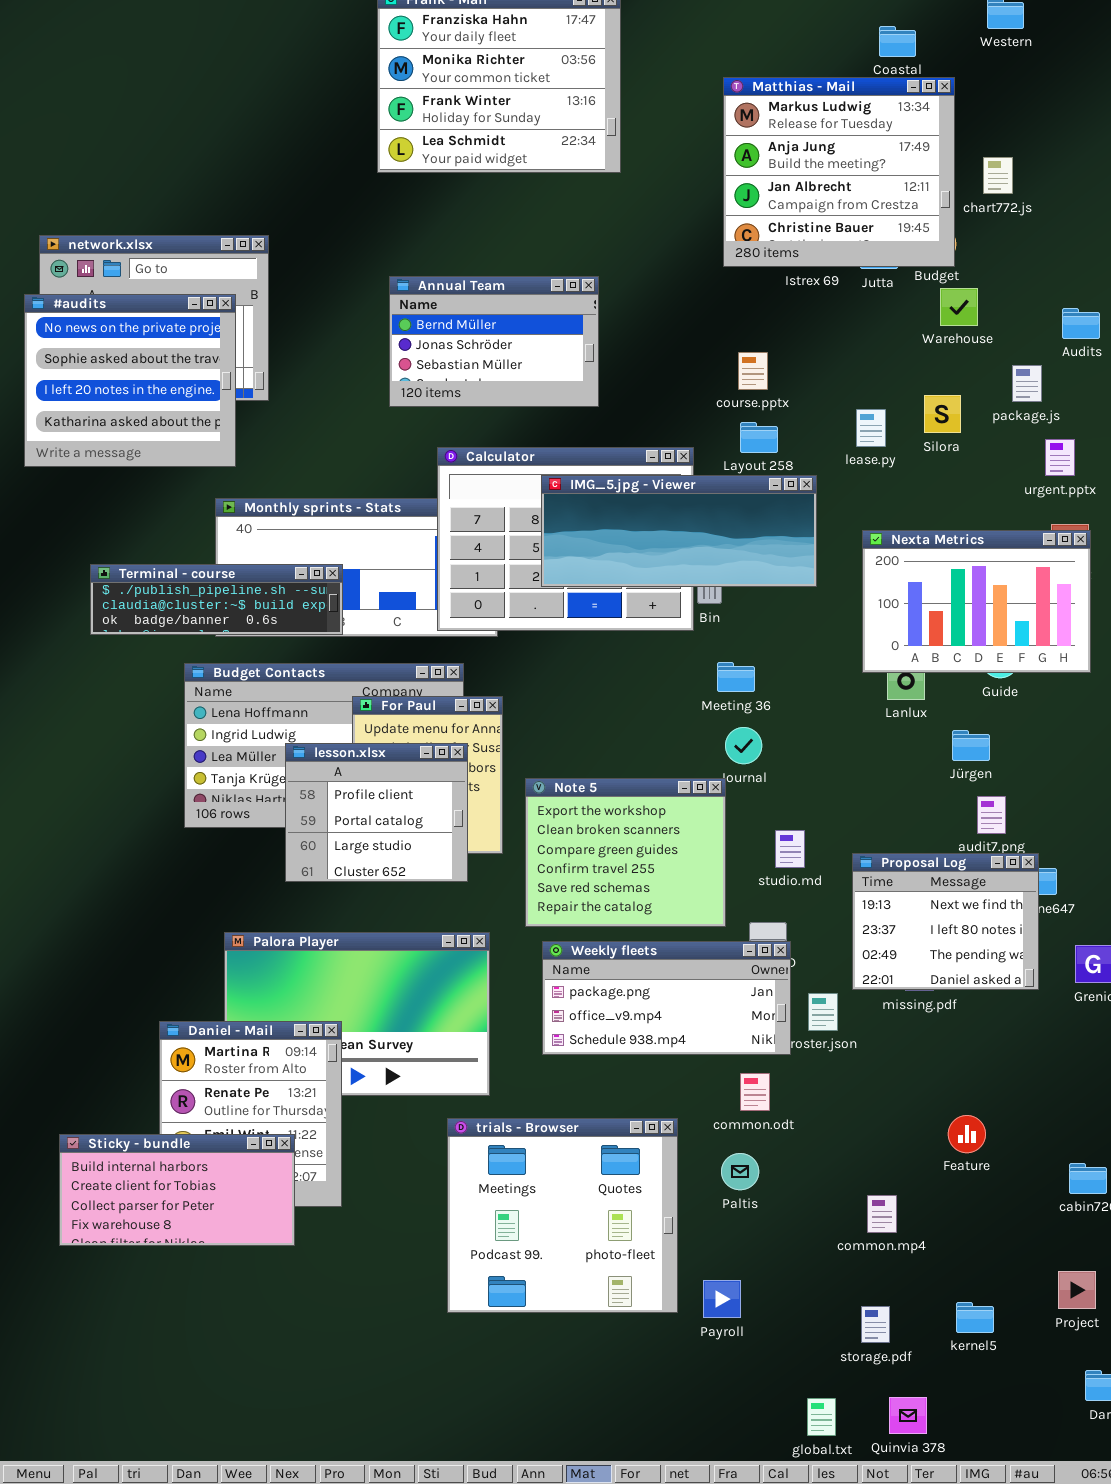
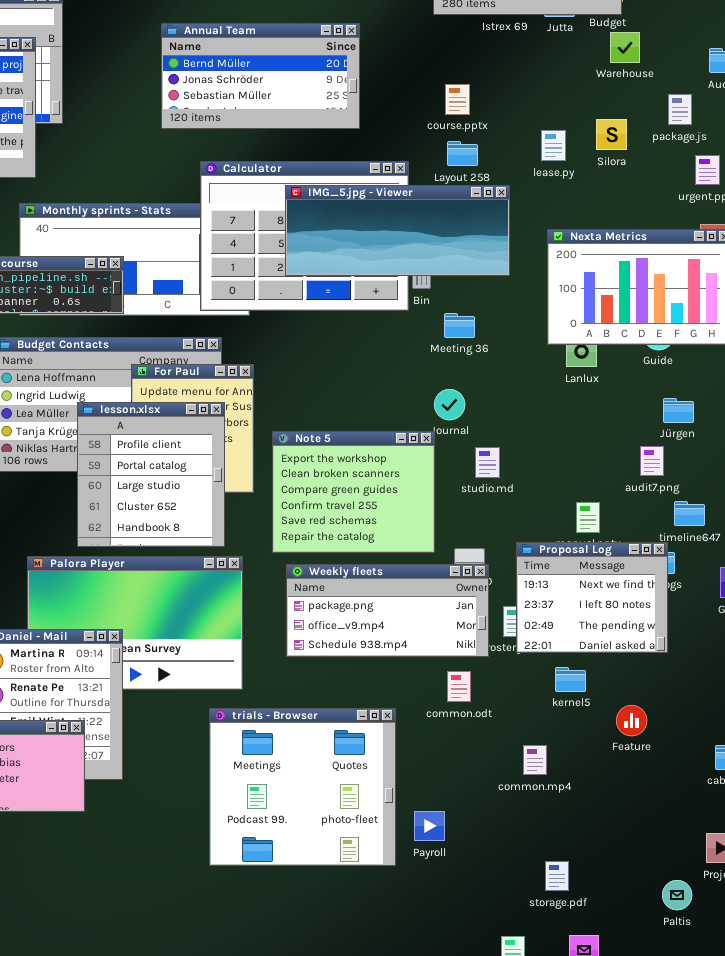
Annual Team: [389,276,599,407] -> [161,23,360,129], resized
Meeting 36: [717,662,755,692] -> [444,313,475,338], moved
Jürgen: [952,730,990,761] -> [663,398,694,423], moved
lesson.xlsx: [285,743,468,882] -> [77,402,225,547], resized
studio.md: [775,830,805,868] -> [475,447,500,478], moved
Proposal Log: [852,853,1039,990] -> [516,542,668,653], moved
Paltis: [721,1153,759,1190] -> [662,880,692,910], moved
common.mp4: [867,1195,897,1233] -> [523,745,547,775], moved
Payroll: [703,1280,741,1318] -> [414,811,445,841], moved
kernel5: [956,1302,994,1333] -> [555,667,586,692], moved

